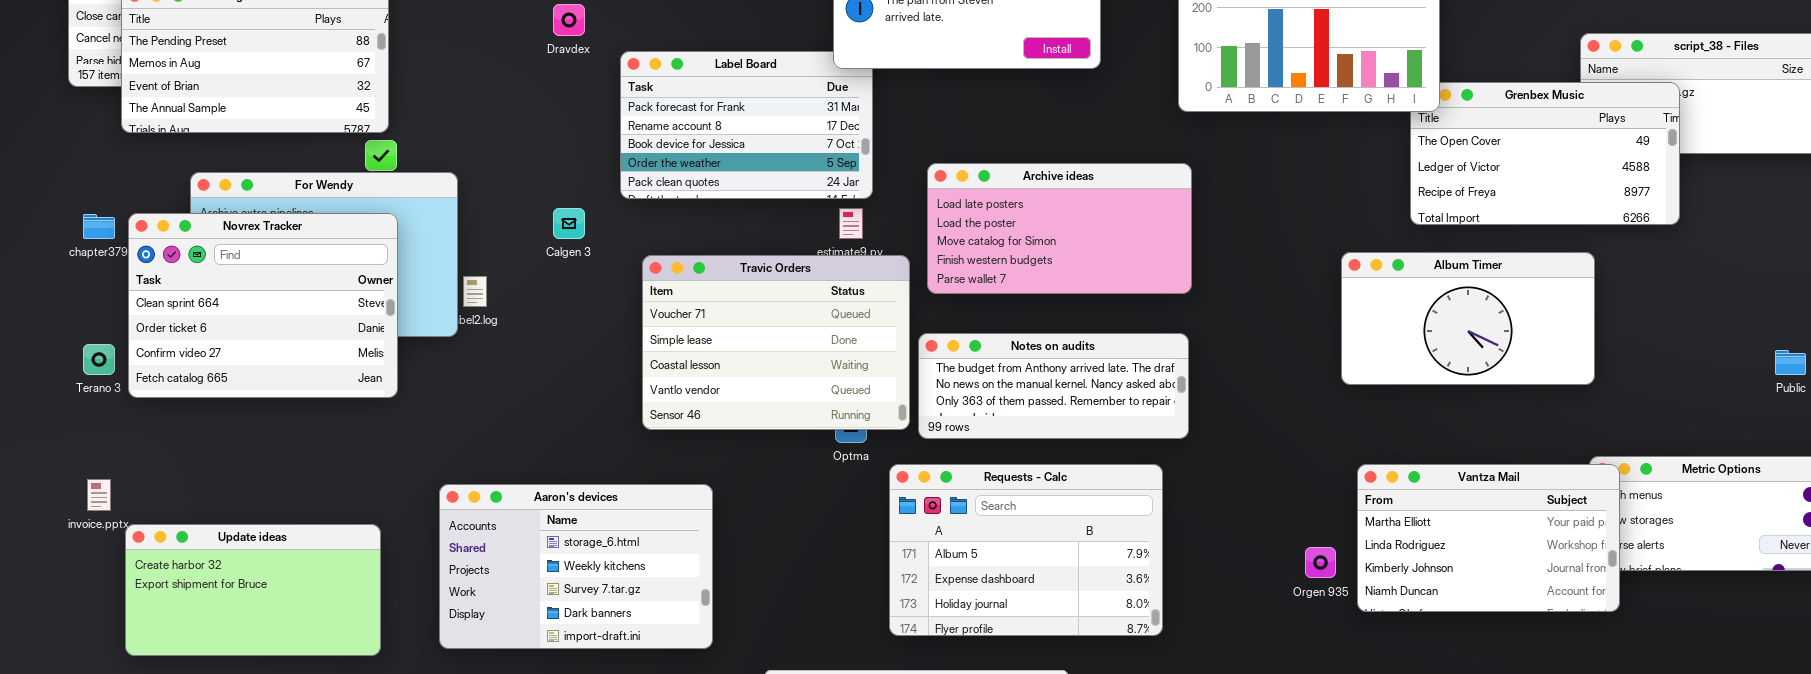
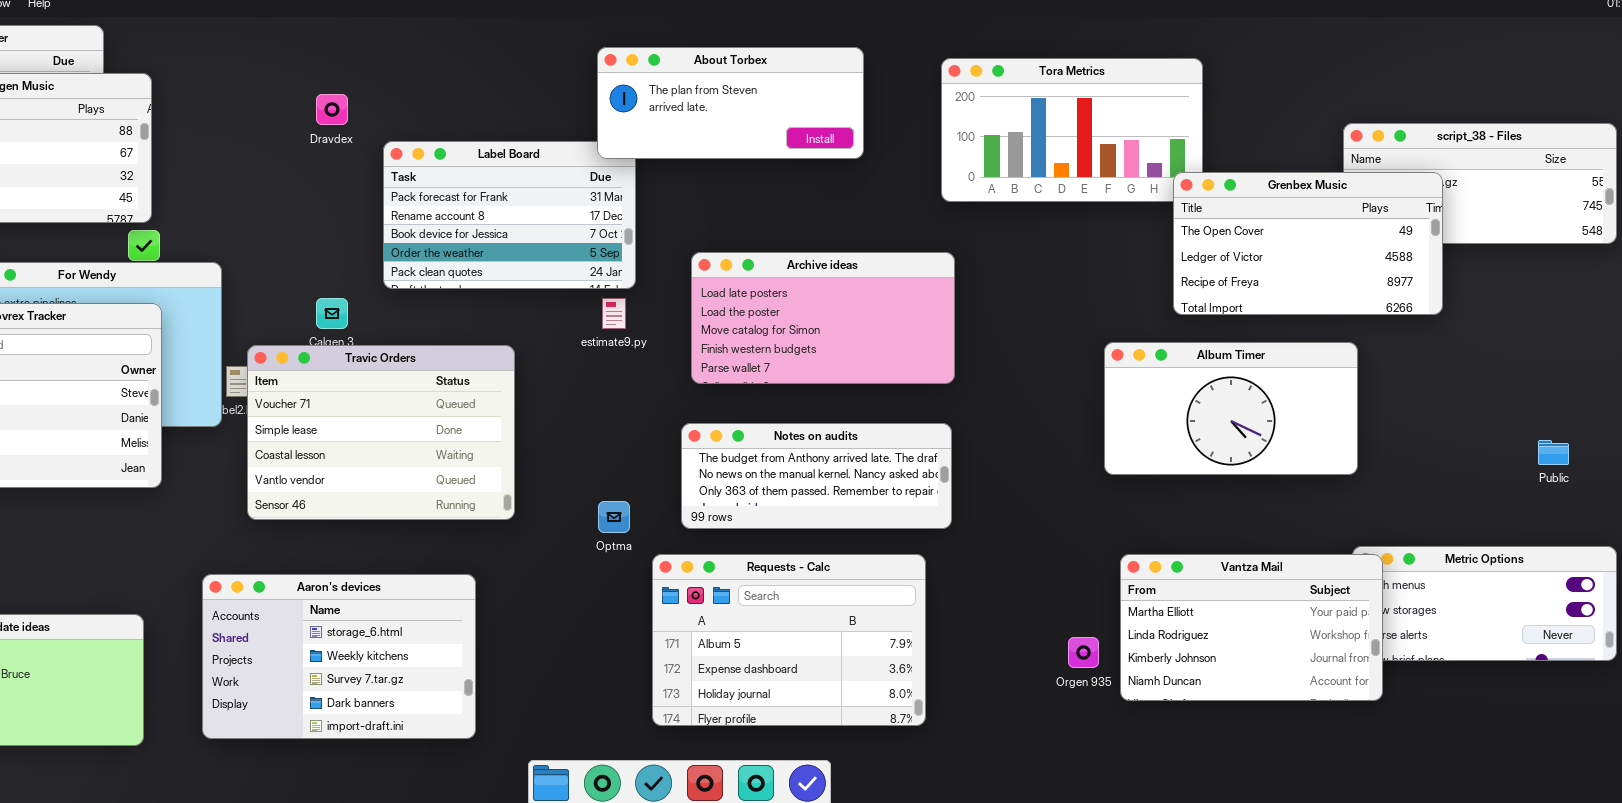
Grenbex Music: [1410,82,1680,225] -> [1173,172,1443,315], raised
Travic Orders: [642,255,910,430] -> [247,345,515,520], moved

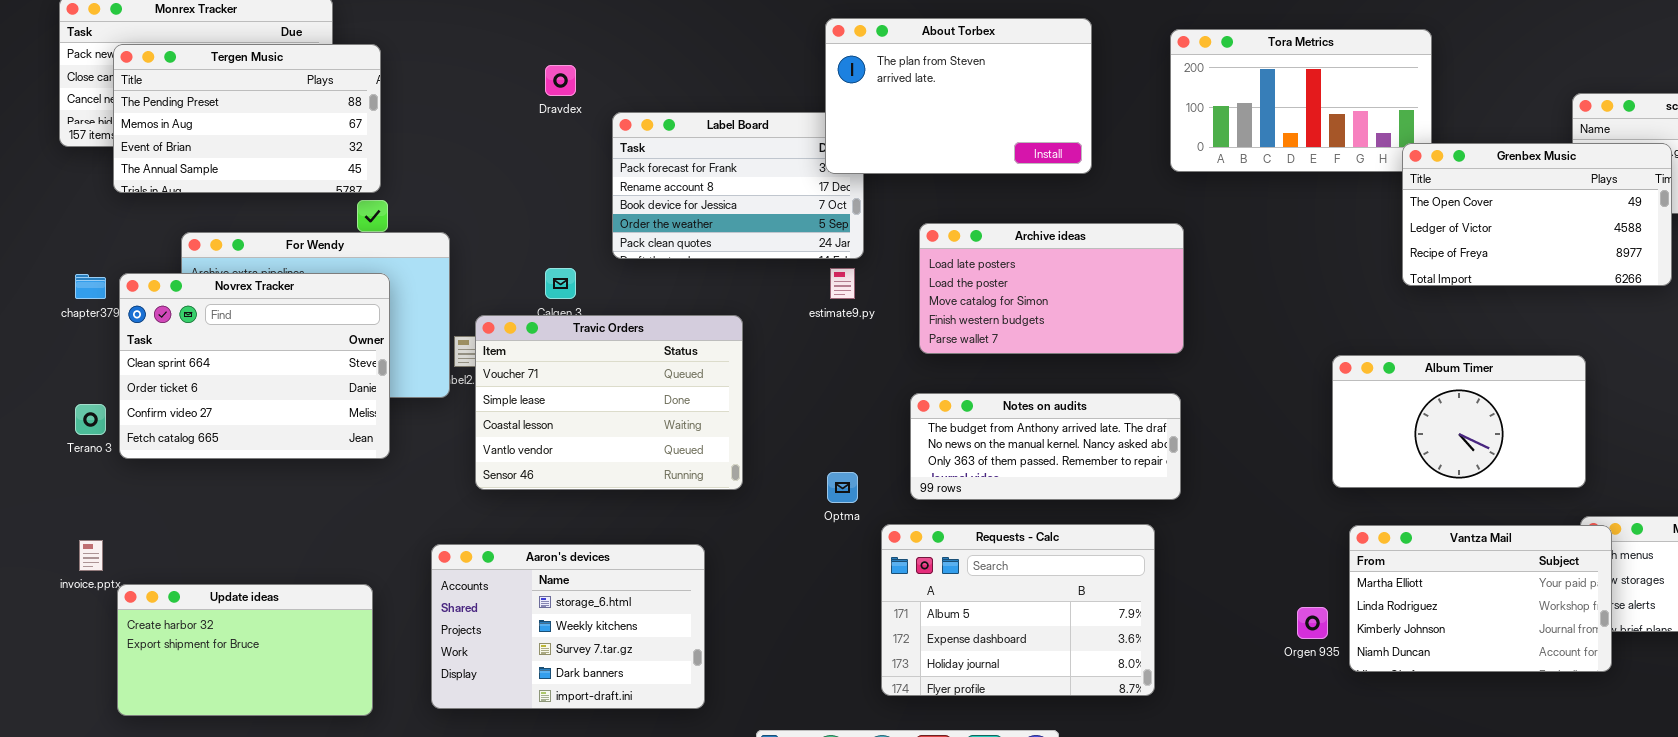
About Torbex: [597,47,864,159] -> [825,18,1092,174], resized
Album Timer: [1104,342,1358,475] -> [1332,355,1586,488], moved

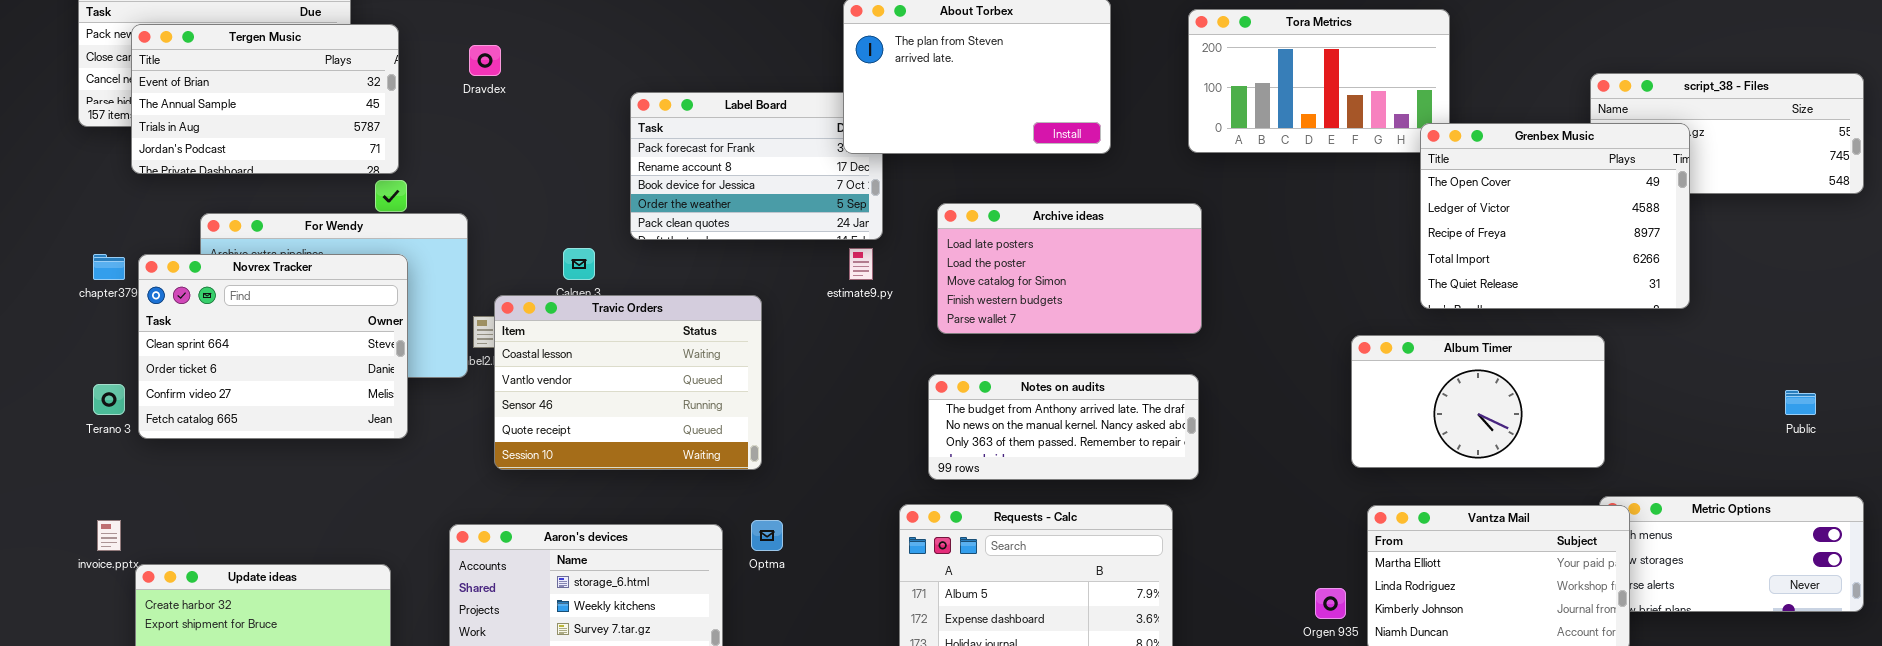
Tergen Music: [113,44,381,193] -> [131,24,399,174], scrolled down 2 rows
Dravdex: [545,65,576,96] -> [469,45,501,76], moved
Grenbex Music: [1402,143,1672,286] -> [1420,123,1690,309], resized
Travic Orders: [475,315,743,490] -> [494,295,762,470], scrolled down 2 rows
Optma: [827,472,858,503] -> [751,520,783,551], moved

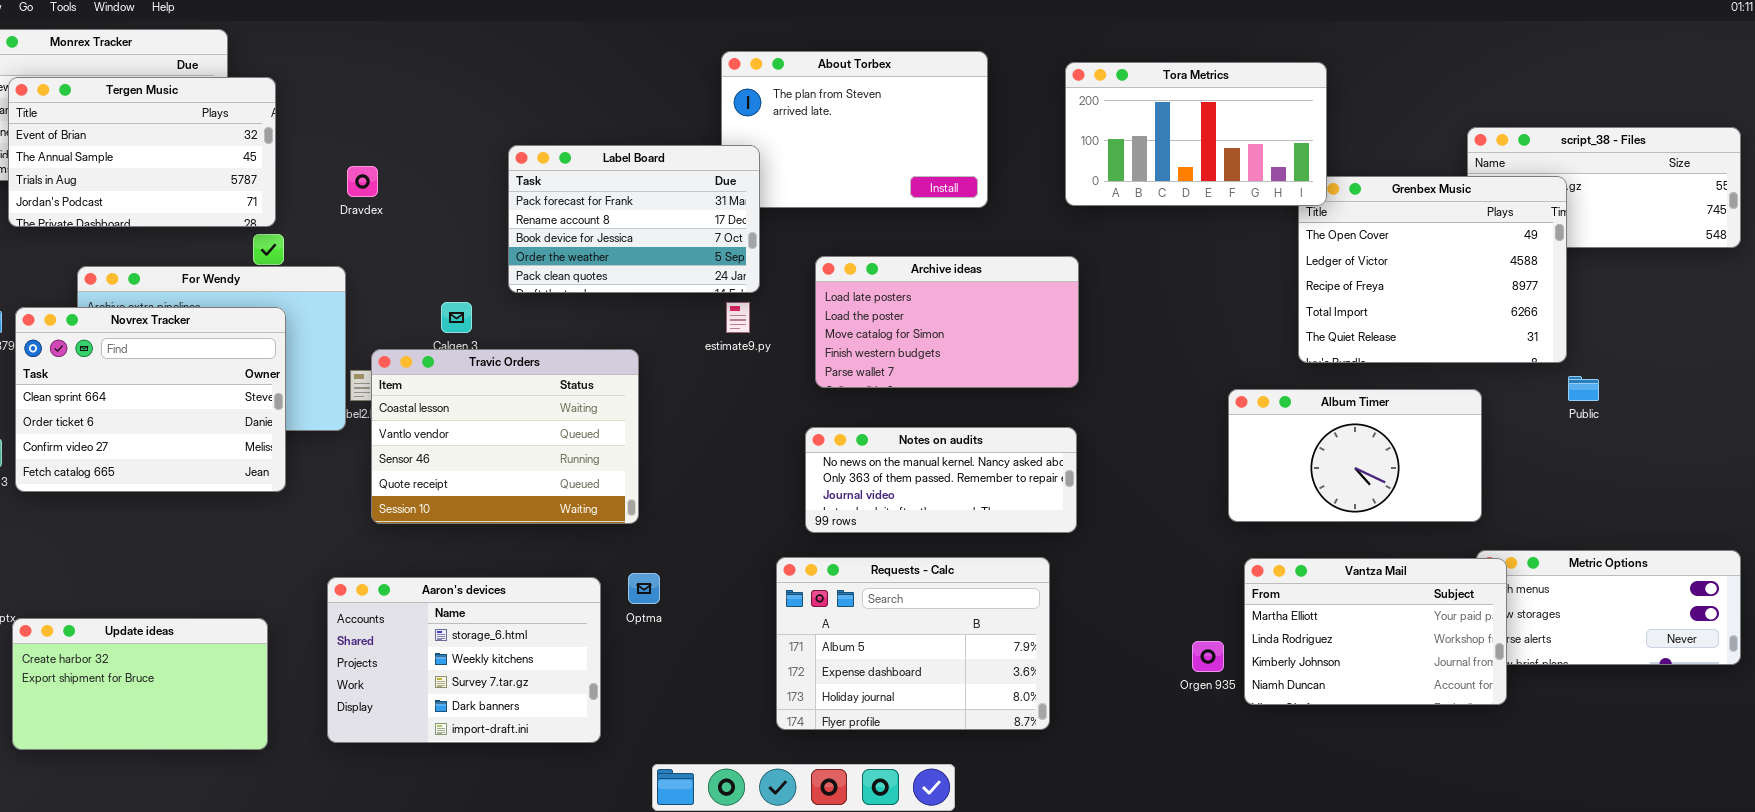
Tora Metrics: [1188,9,1450,153] -> [1065,62,1327,206], raised
Dravdex: [469,45,501,76] -> [347,166,378,197], moved
Label Board: [630,92,883,240] -> [508,145,760,293], raised
Notes on audits: [928,374,1199,480] -> [805,427,1077,533], scrolled down 1 row
Public: [1785,390,1816,415] -> [1568,376,1599,401], moved

